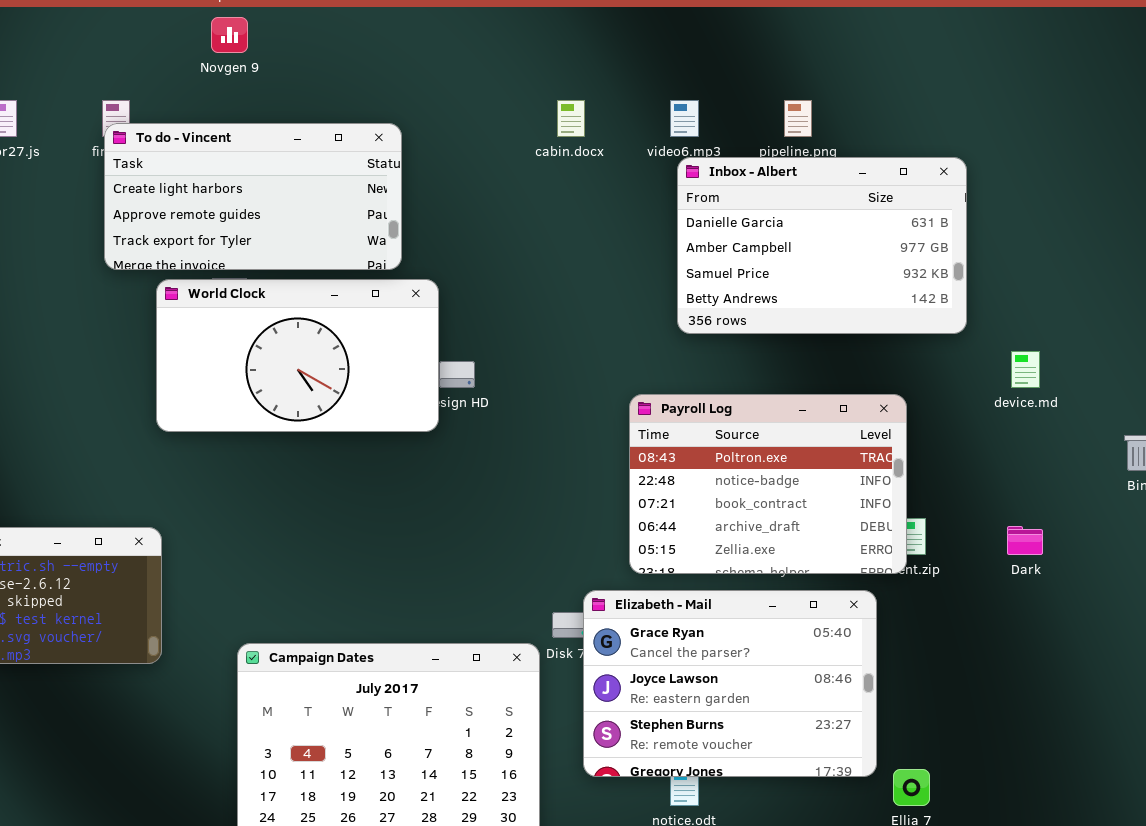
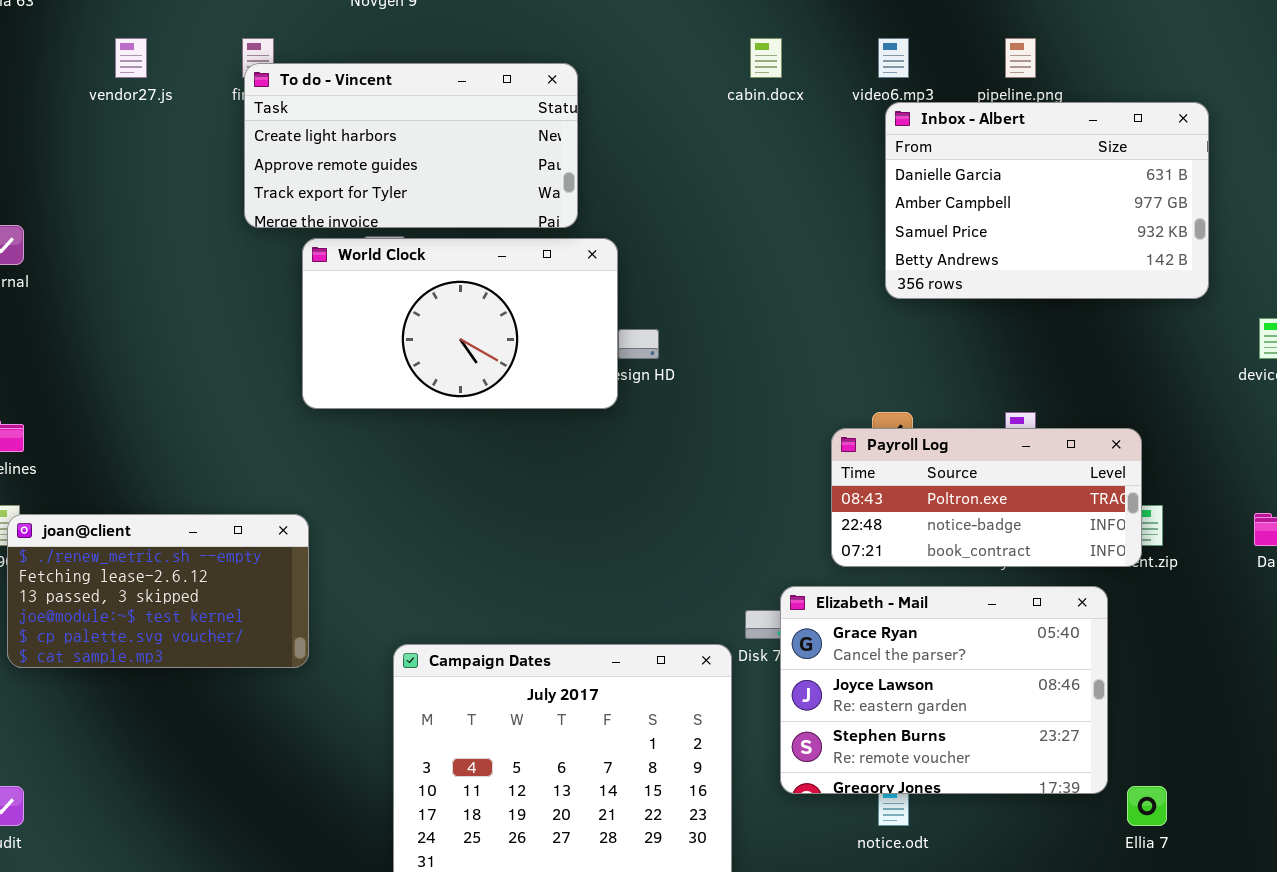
Payroll Log: [629,394,907,574] -> [831,428,1142,567], resized

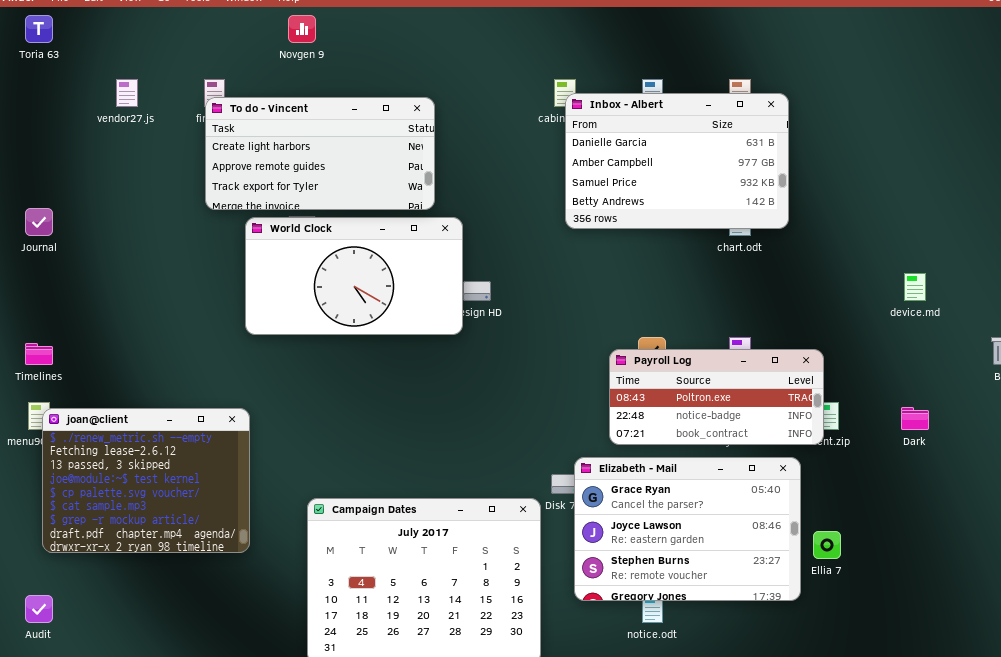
Inbox - Albert: [885,102,1209,299] -> [565,93,789,229], moved
joan@client: [7,514,309,668] -> [42,408,250,553], resized
Ellia 7: [1127,786,1167,826] -> [813,531,841,559], moved

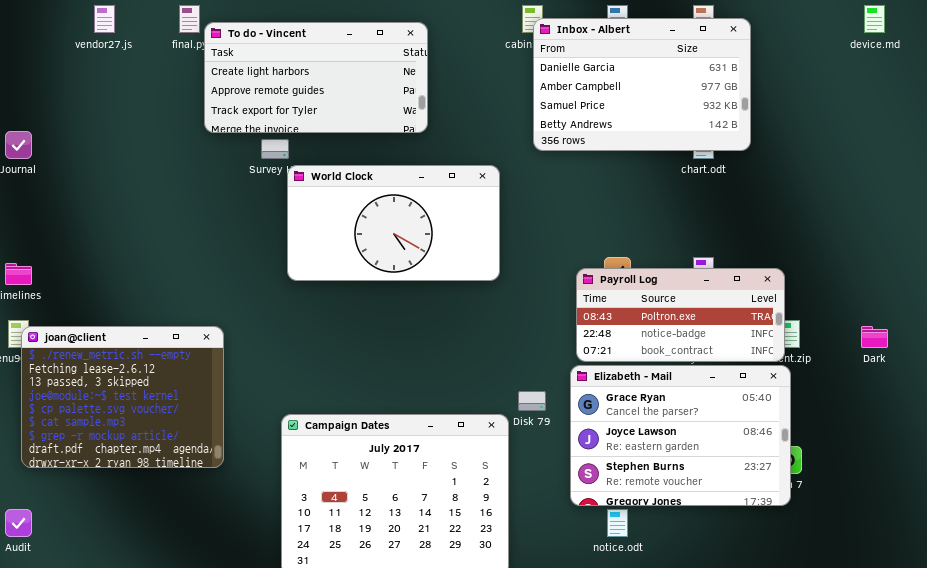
To do - Vincent: [205,97,435,210] -> [204,22,428,133], moved
World Clock: [245,217,463,335] -> [287,165,500,281], moved
device.md: [904,273,926,301] -> [864,5,885,33], moved
Elizabeth - Mail: [574,457,801,601] -> [570,365,791,506], moved

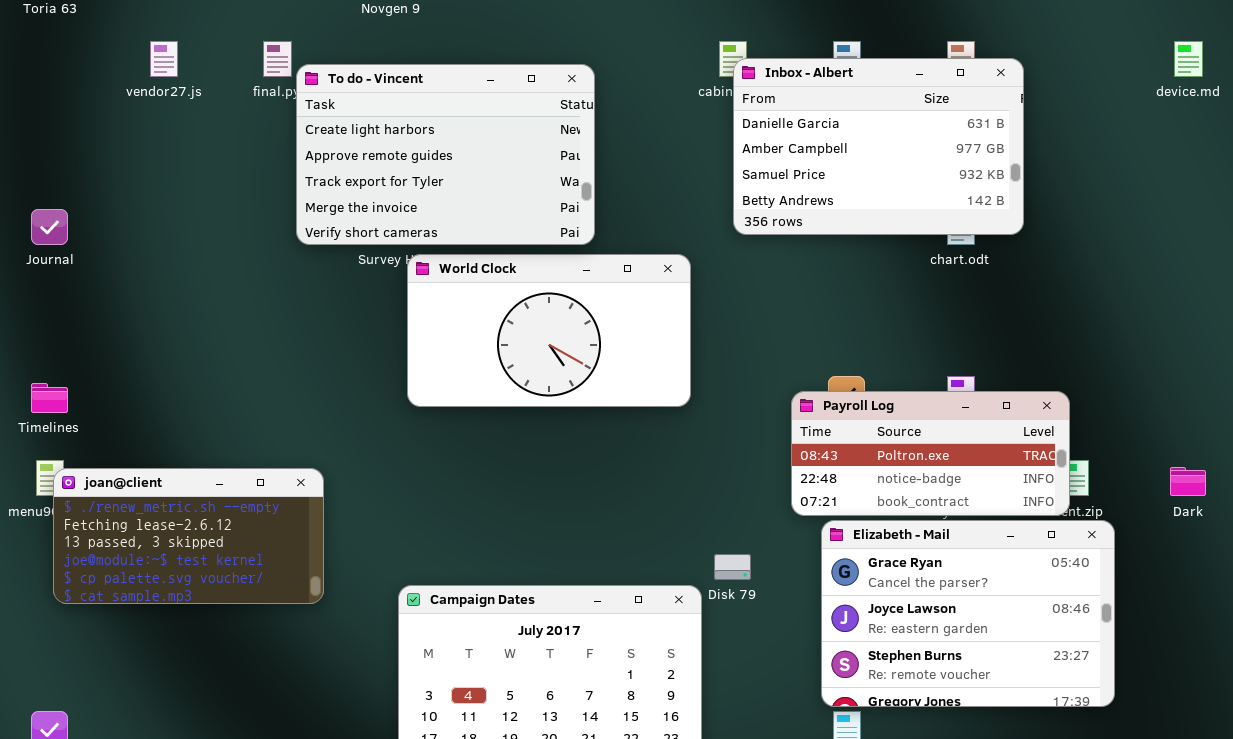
To do - Vincent: [204,22,428,133] -> [296,64,595,245], resized
joan@client: [21,326,224,468] -> [53,468,324,604], resized
Elizabeth - Mail: [570,365,791,506] -> [821,520,1115,707], moved

